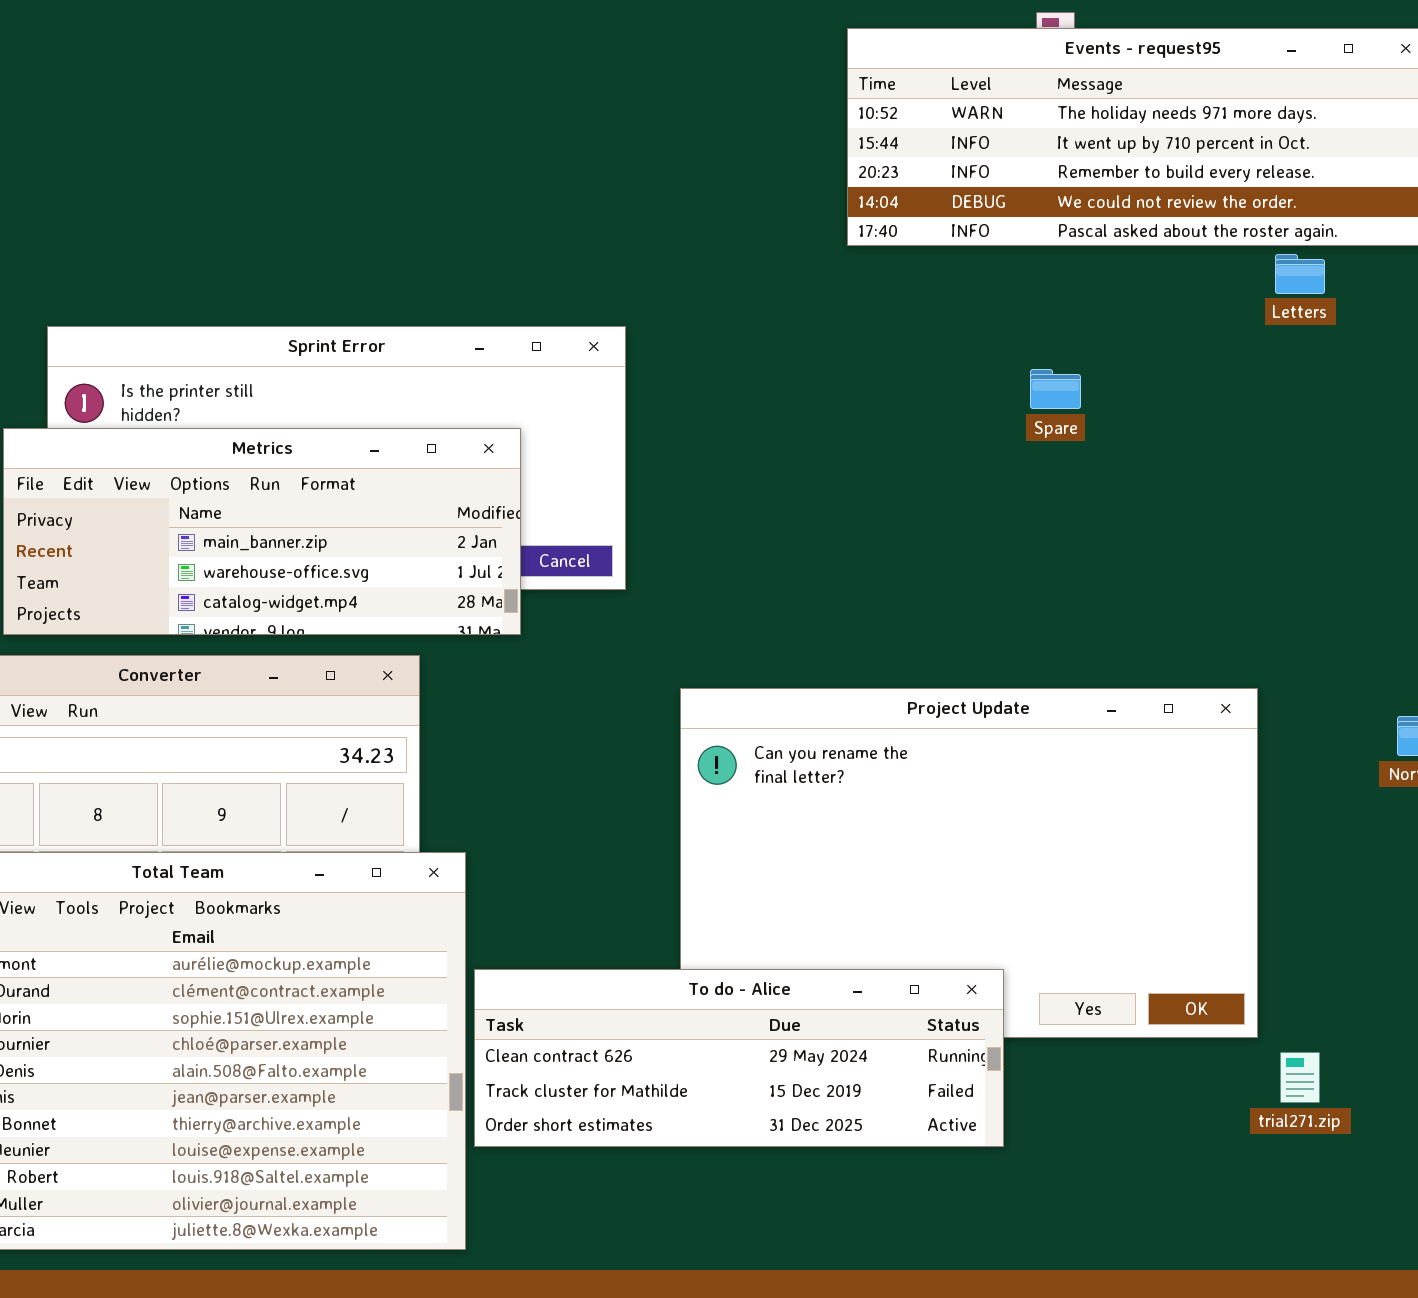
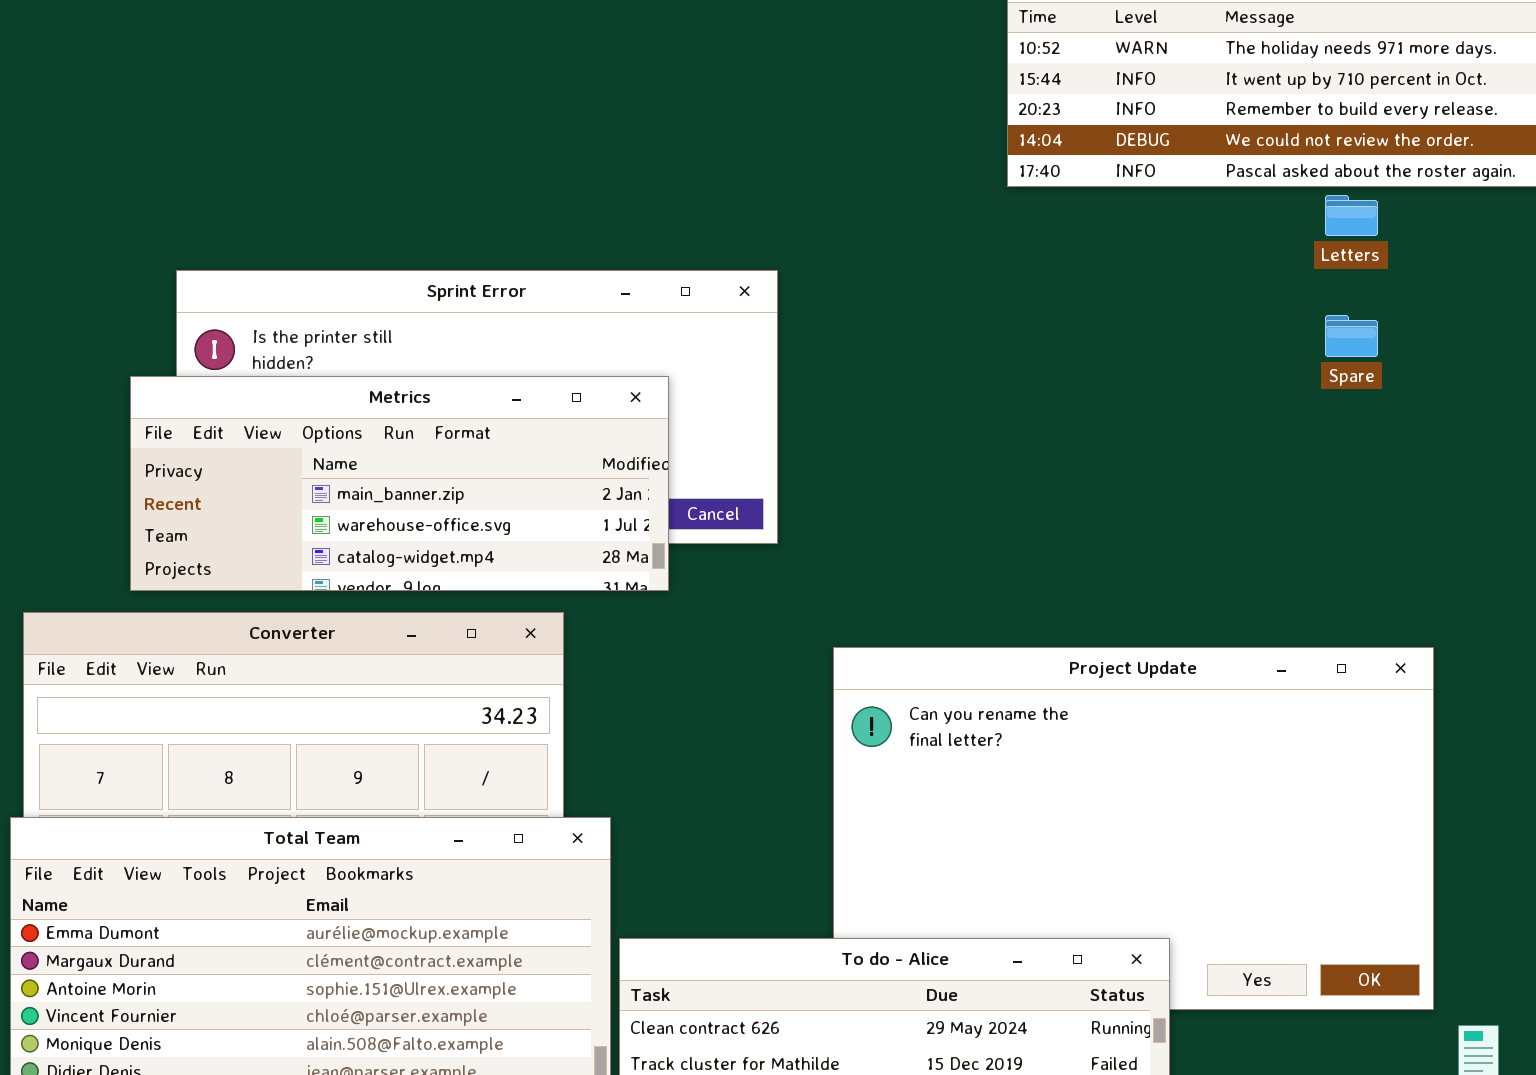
Letters: [1275,254,1325,294] -> [1325,195,1378,236], moved
Spare: [1030,369,1081,409] -> [1325,315,1378,357], moved

